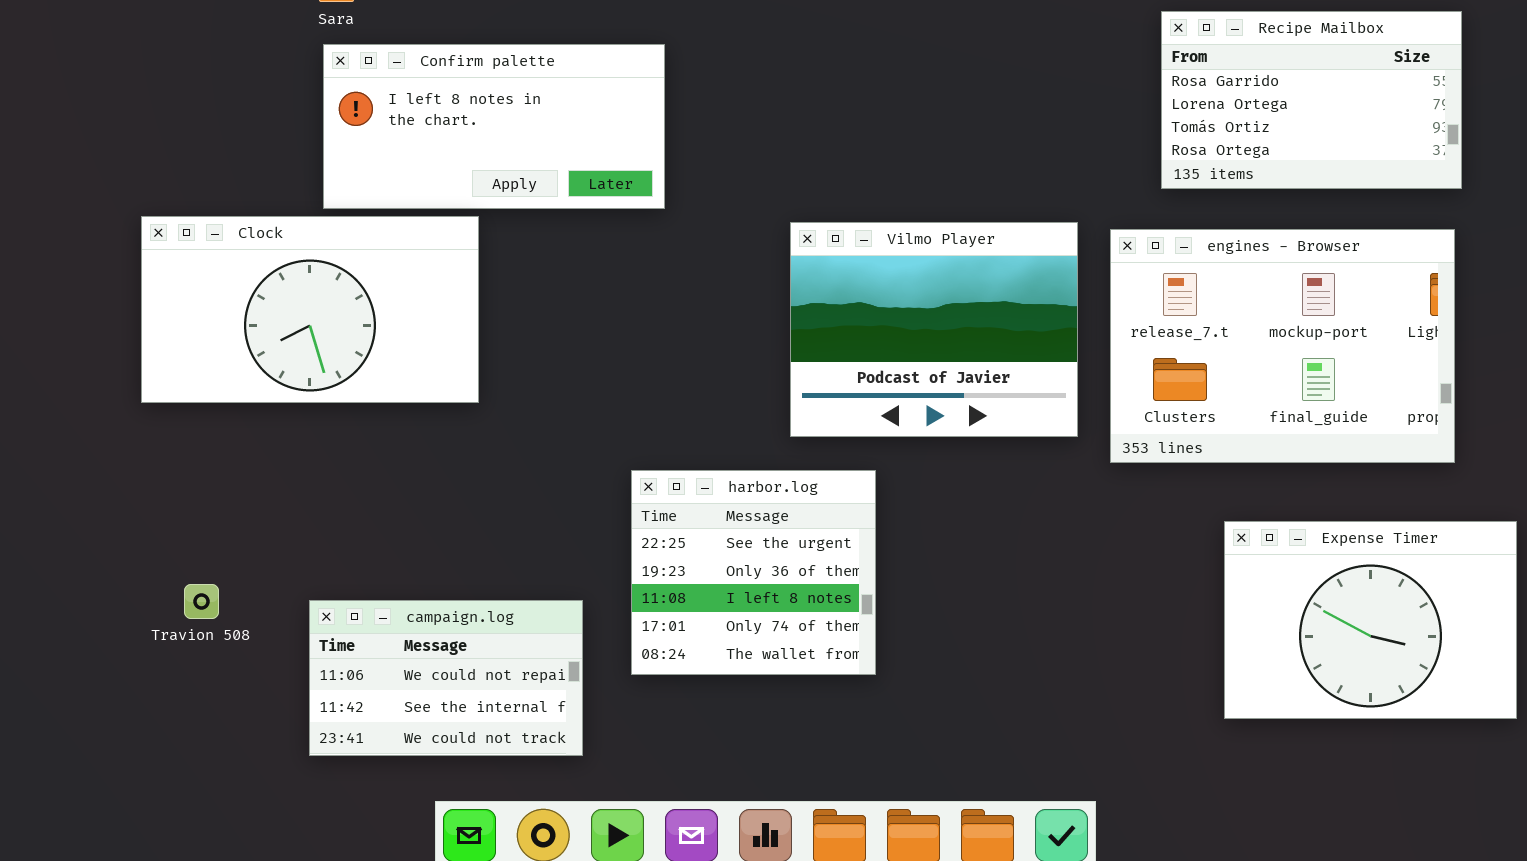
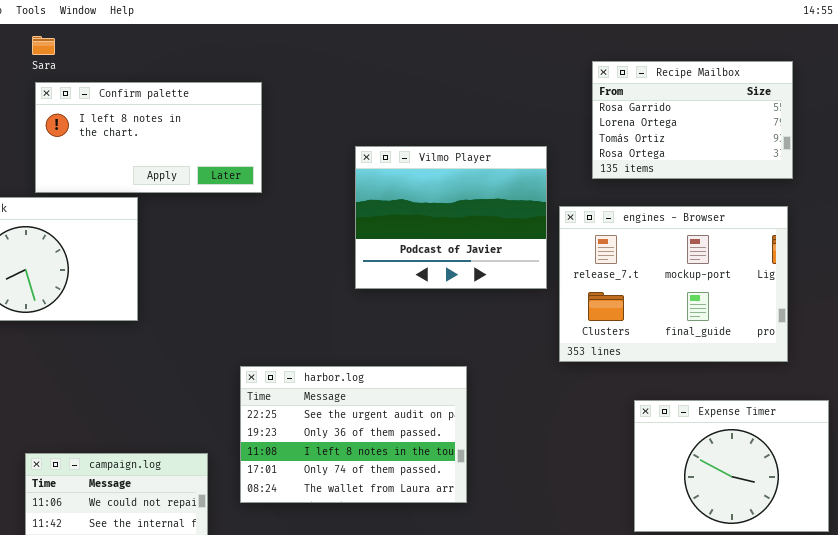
Vilmo Player: [790,222,1078,437] -> [355,146,547,289], moved
harbor.log: [631,470,876,675] -> [240,366,467,503], resized

